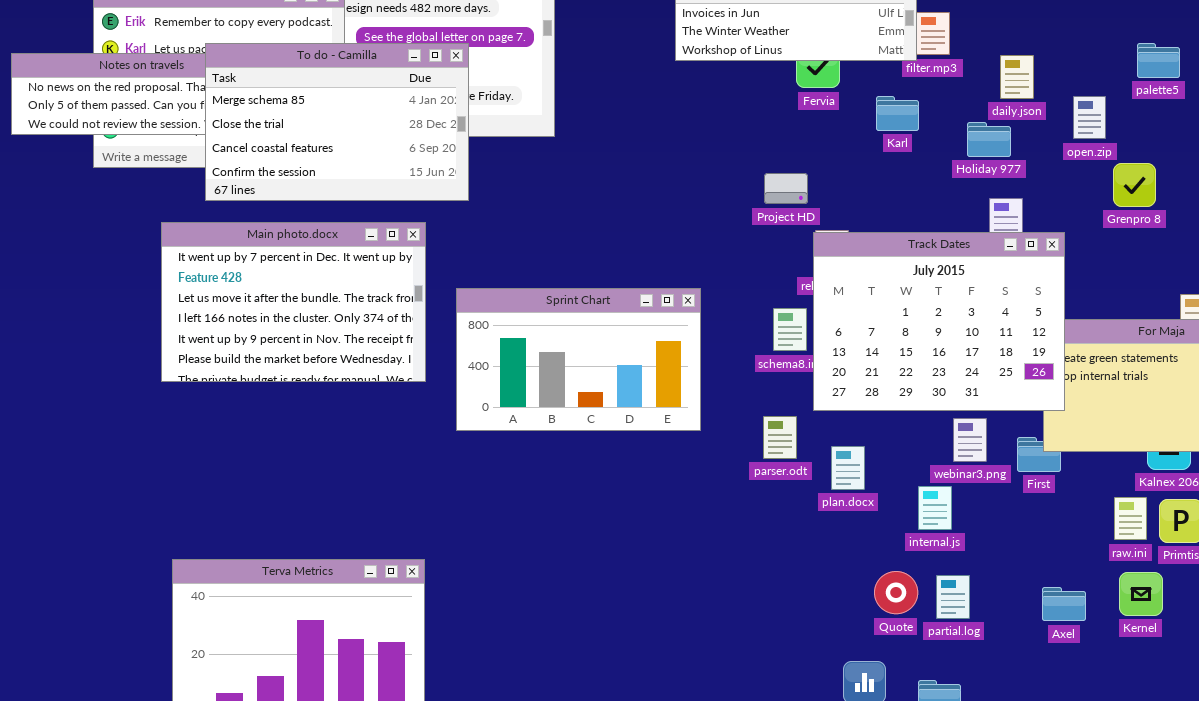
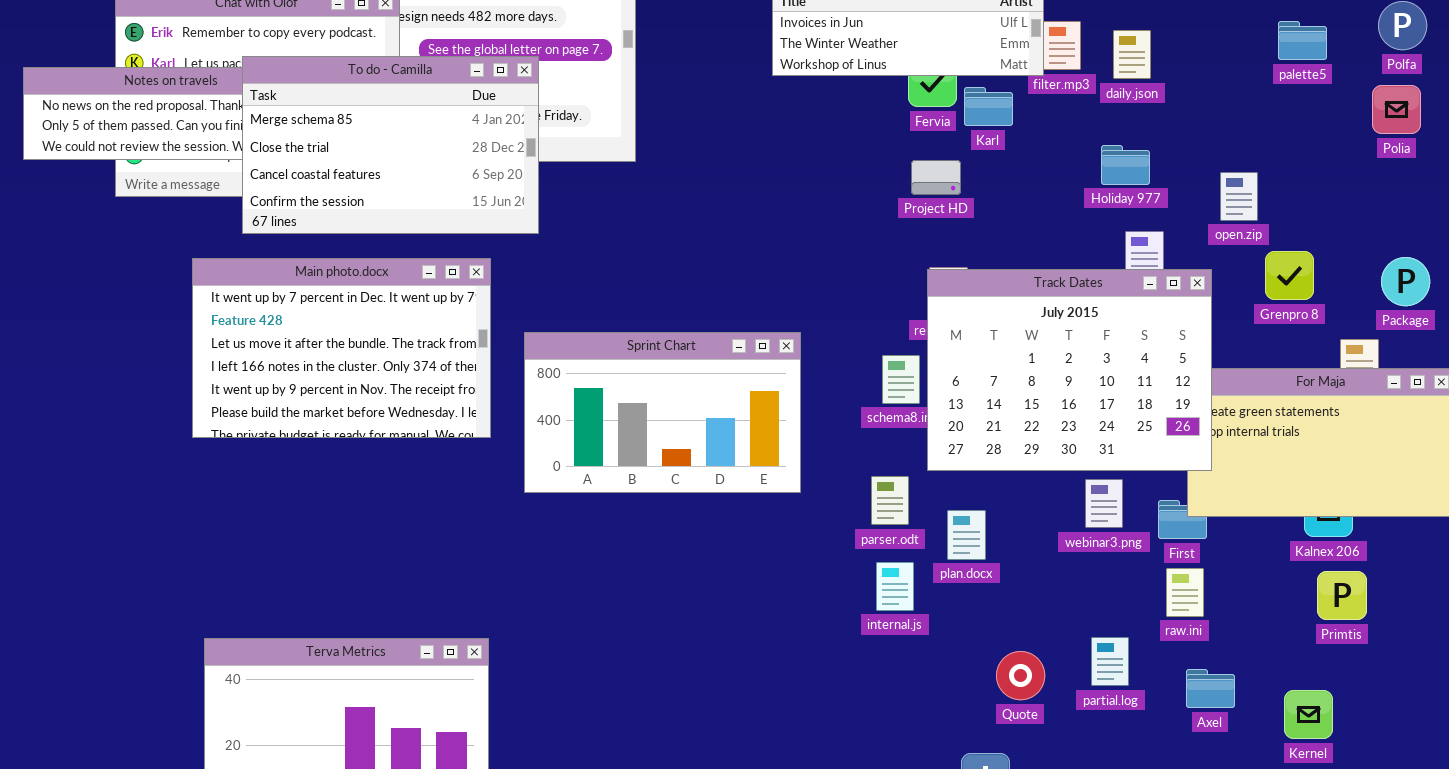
palette5: [1137,43,1180,78] -> [1278,21,1327,60], moved
daily.json: [1000,55,1034,99] -> [1113,30,1151,79], moved
open.zip: [1073,96,1106,139] -> [1220,172,1258,221], moved
Karl: [876,96,919,131] -> [964,87,1013,126], moved
Grenpro 8: [1113,163,1156,207] -> [1265,251,1314,300], moved
Project HD: [764,173,808,204] -> [911,160,961,195], moved
internal.js: [918,486,952,530] -> [876,562,914,611], moved
raw.ini: [1114,497,1147,540] -> [1166,568,1204,617], moved
Kernel: [1119,572,1163,616] -> [1284,690,1333,739], moved
partial.log: [936,575,970,619] -> [1091,637,1129,686], moved

